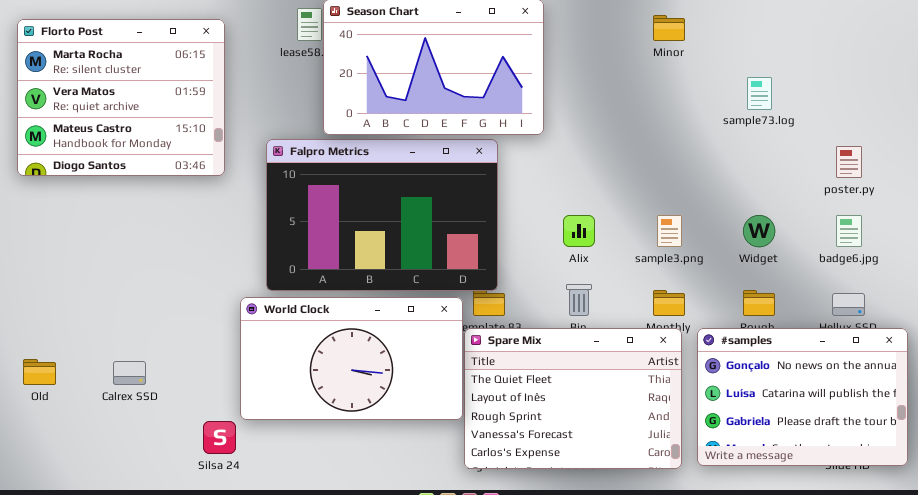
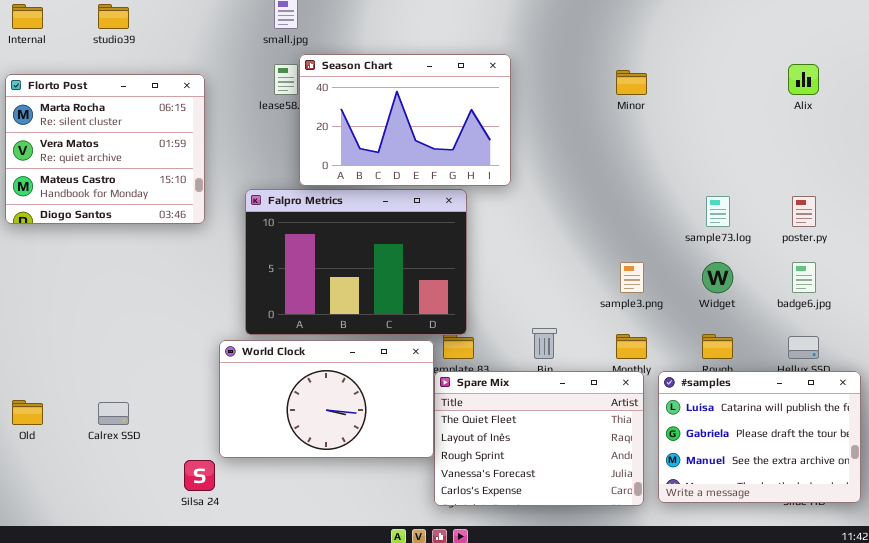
sample73.log: [747,77,772,110] -> [706,196,730,227], moved
Alix: [563,215,595,247] -> [788,64,819,95], moved
#samples: [697,328,908,466] -> [658,371,861,503], scrolled down 1 row

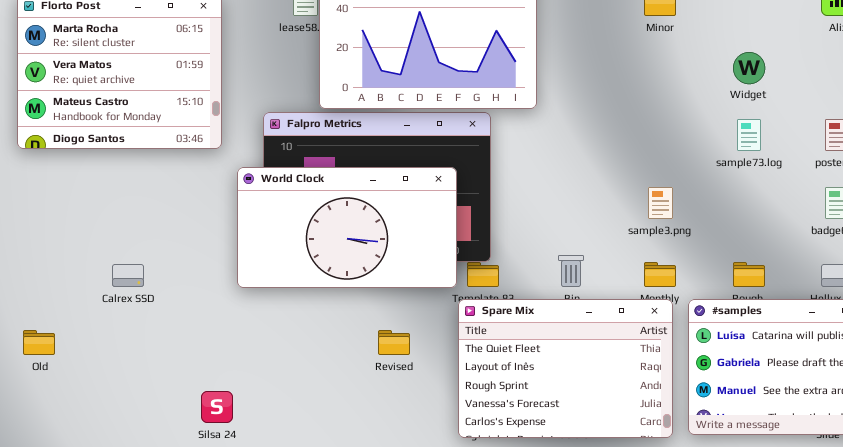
Widget: [702,262,733,293] -> [733,52,765,84], moved
World Clock: [219,340,434,458] -> [237,167,457,288], moved
Calrex SSD: [98,402,129,425] -> [112,264,144,287], moved

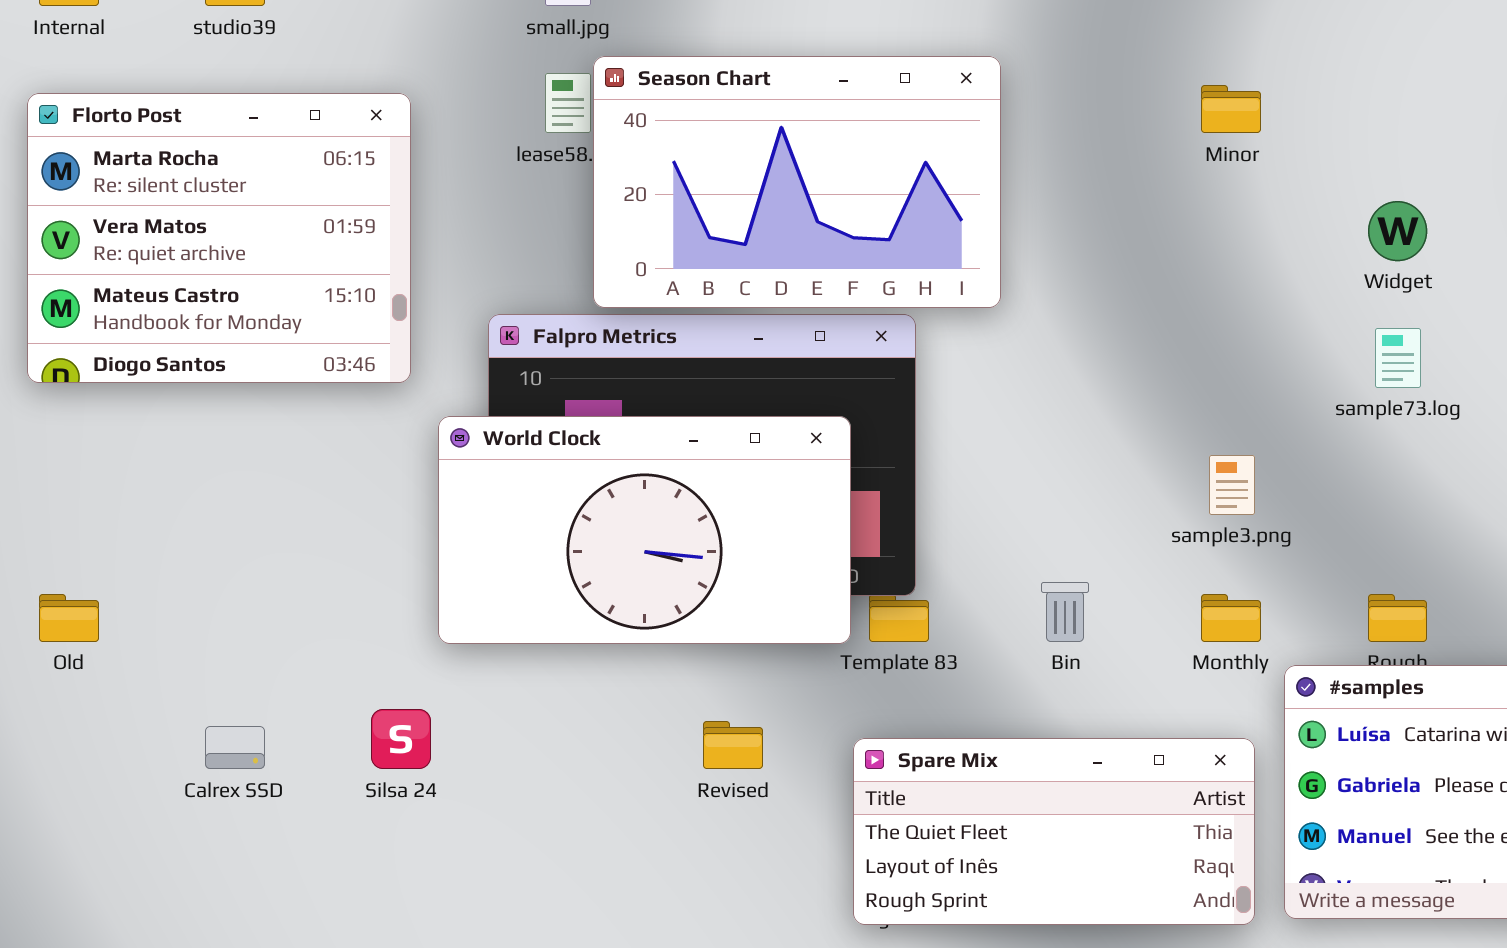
Calrex SSD: [112,264,144,287] -> [205,726,265,769], moved
Spare Mix: [458,299,673,438] -> [853,738,1255,925], resized
Old: [23,330,55,355] -> [39,594,99,642], moved
Silsa 24: [201,391,233,423] -> [371,709,431,769], moved

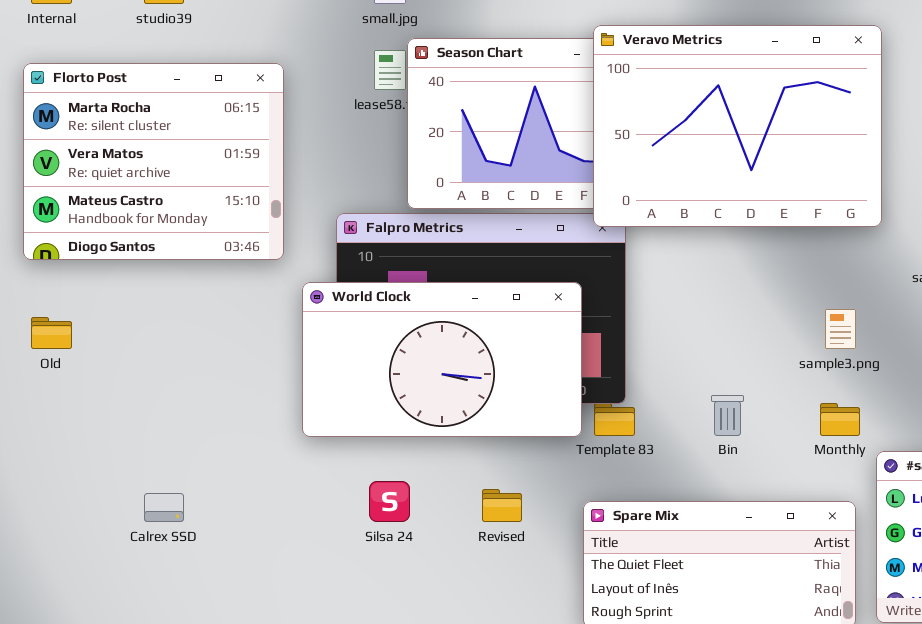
Veravo Metrics: none -> [593,25,882,227], opened
Old: [39,594,99,642] -> [31,317,72,349], moved
Silsa 24: [371,709,431,769] -> [369,481,410,522], moved

